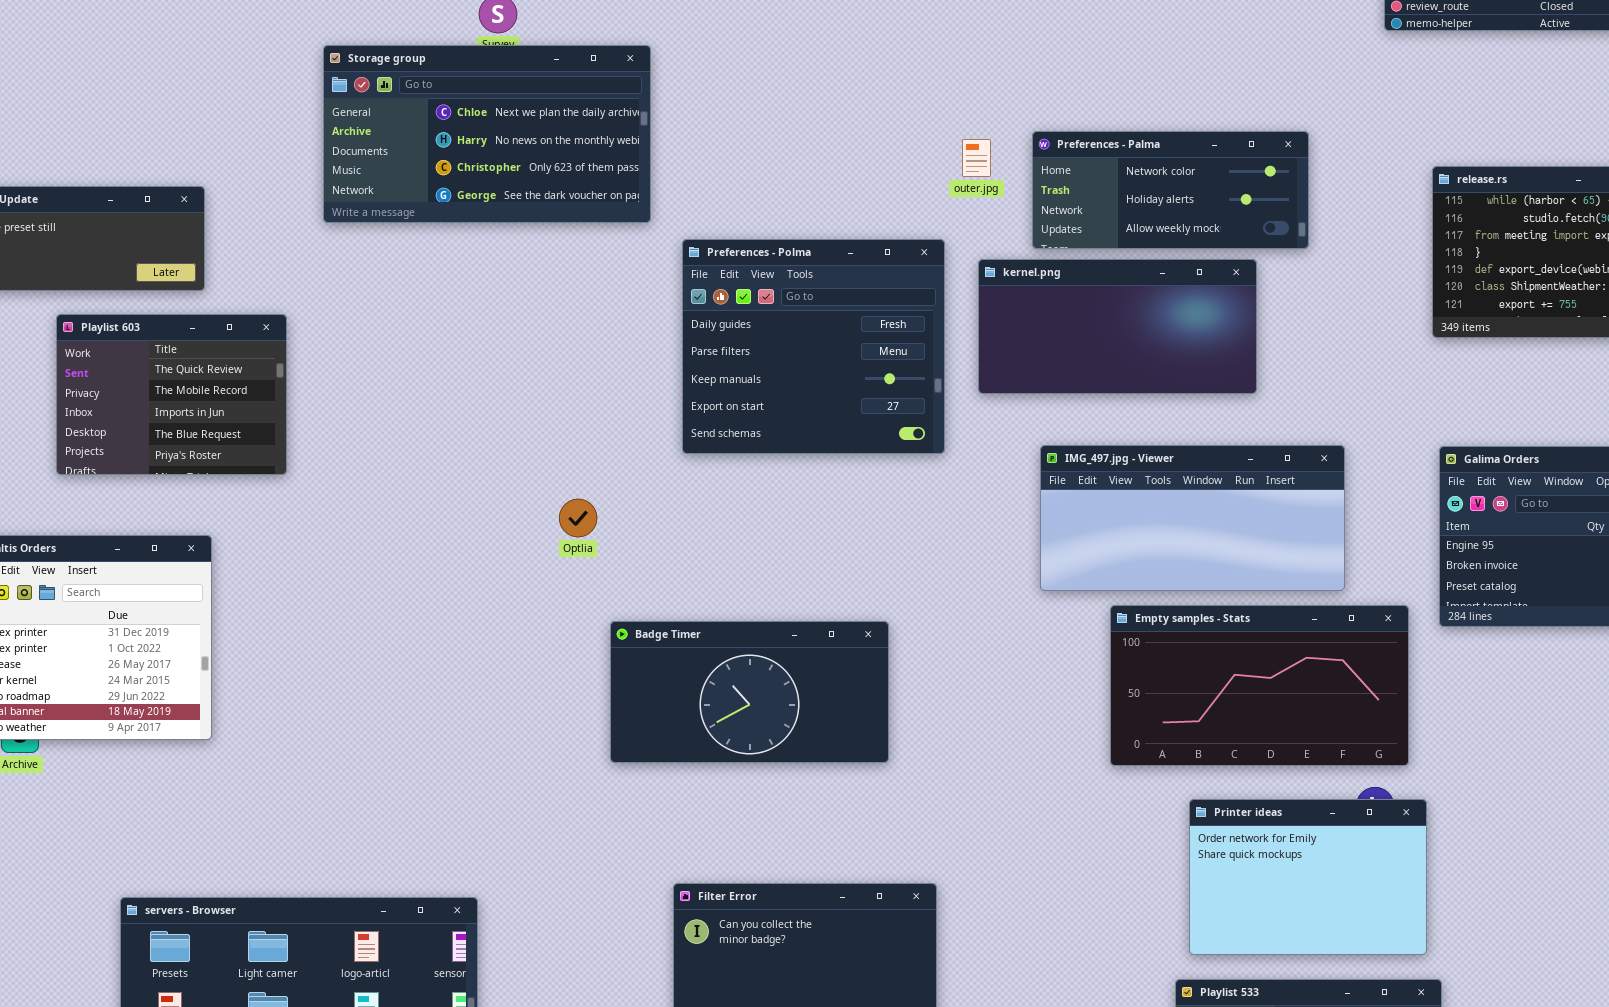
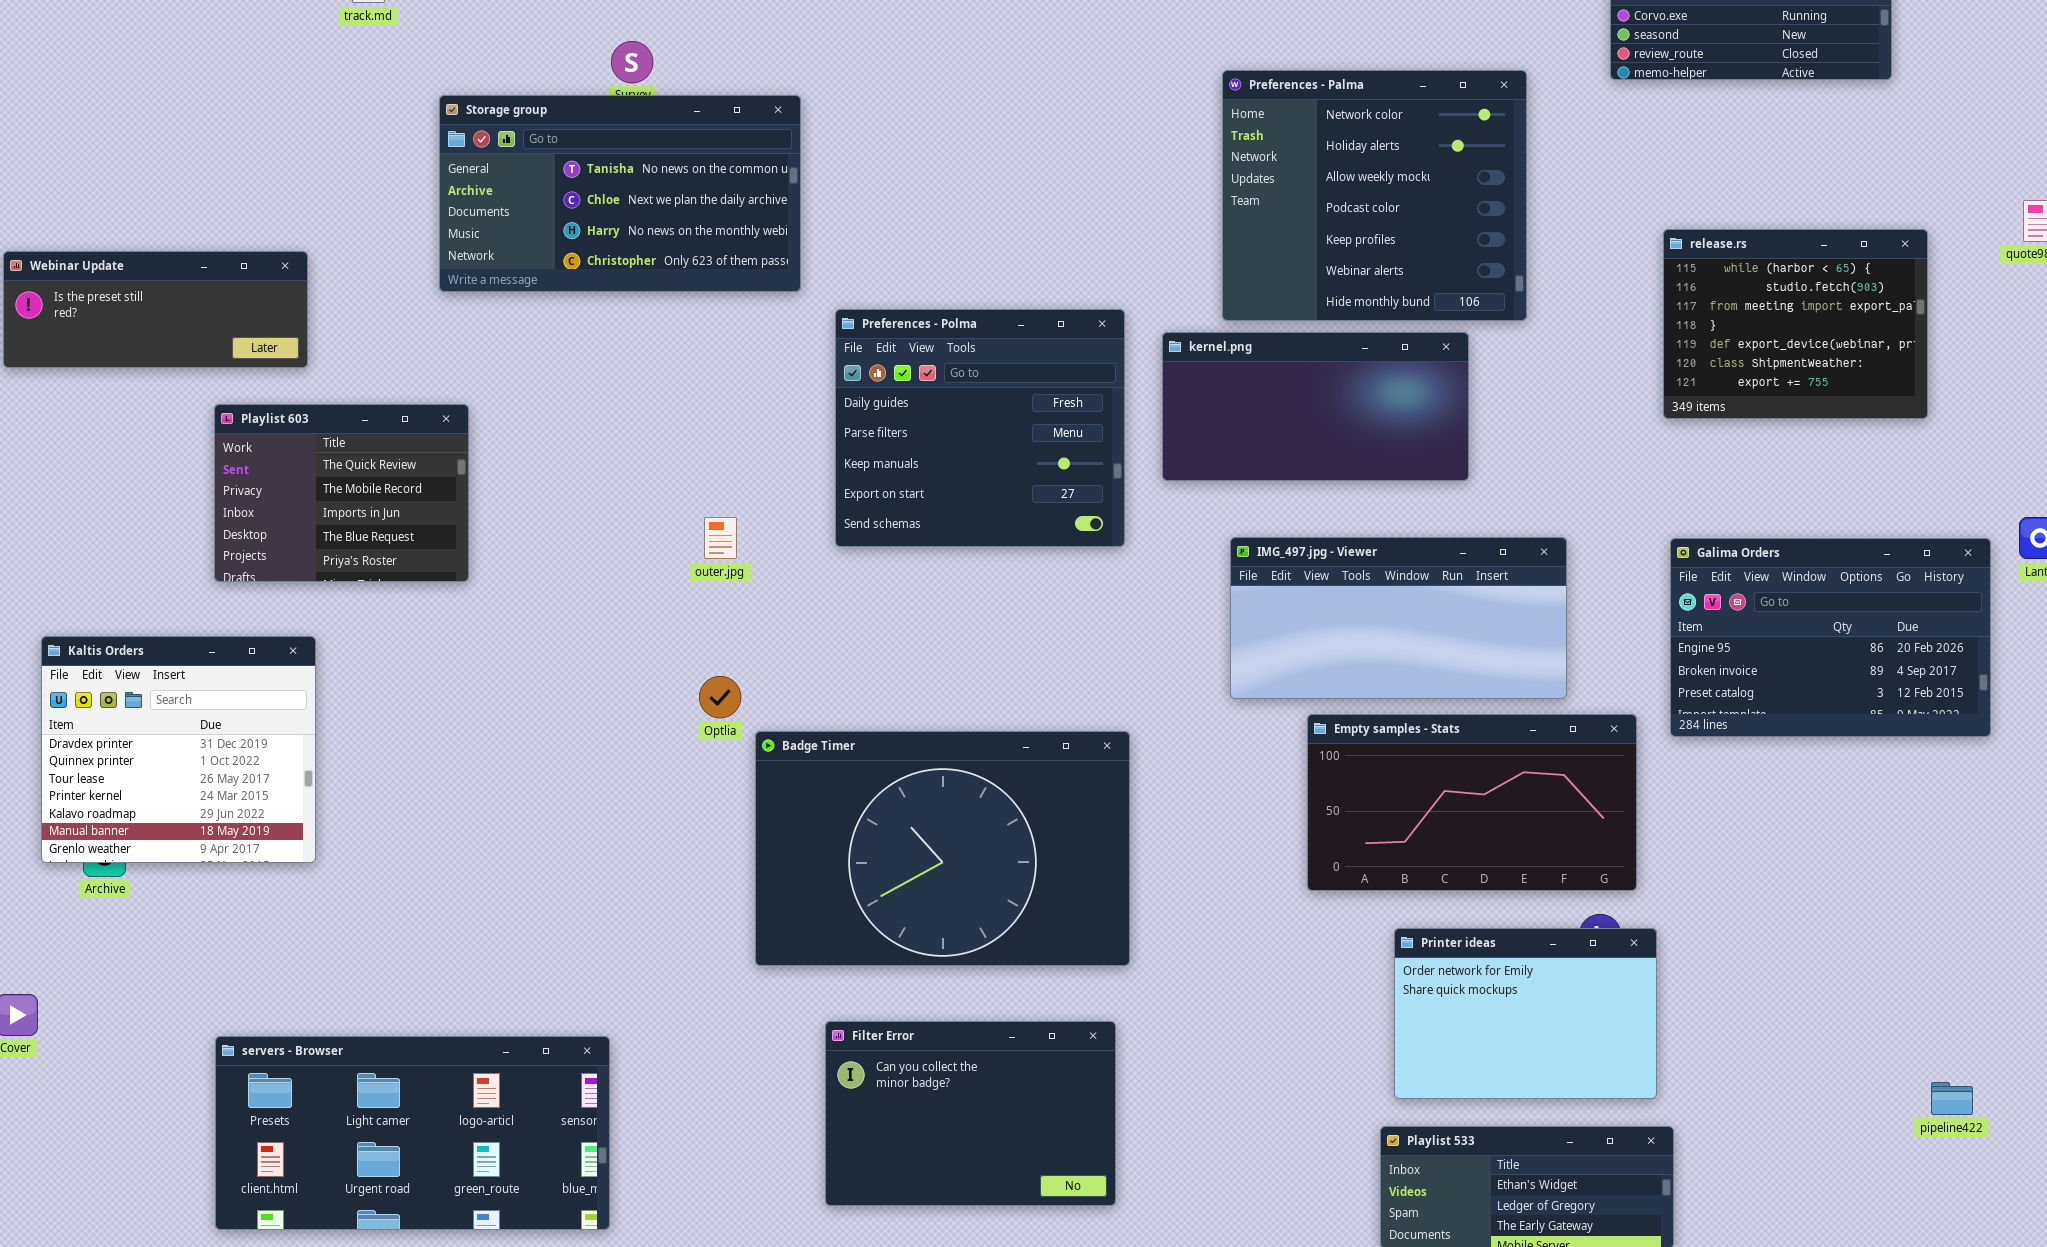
Storage group: [323,45,651,223] -> [439,95,801,292], scrolled up 1 row
Preferences - Palma: [1032,131,1309,249] -> [1222,70,1527,321], resized
outer.jpg: [962,139,991,177] -> [704,517,737,559], moved
Playlist 603: [56,314,287,475] -> [214,404,469,582], moved
Optlia: [559,499,597,537] -> [699,676,741,718], moved
Badge Timer: [610,621,889,763] -> [755,731,1130,966], resized

